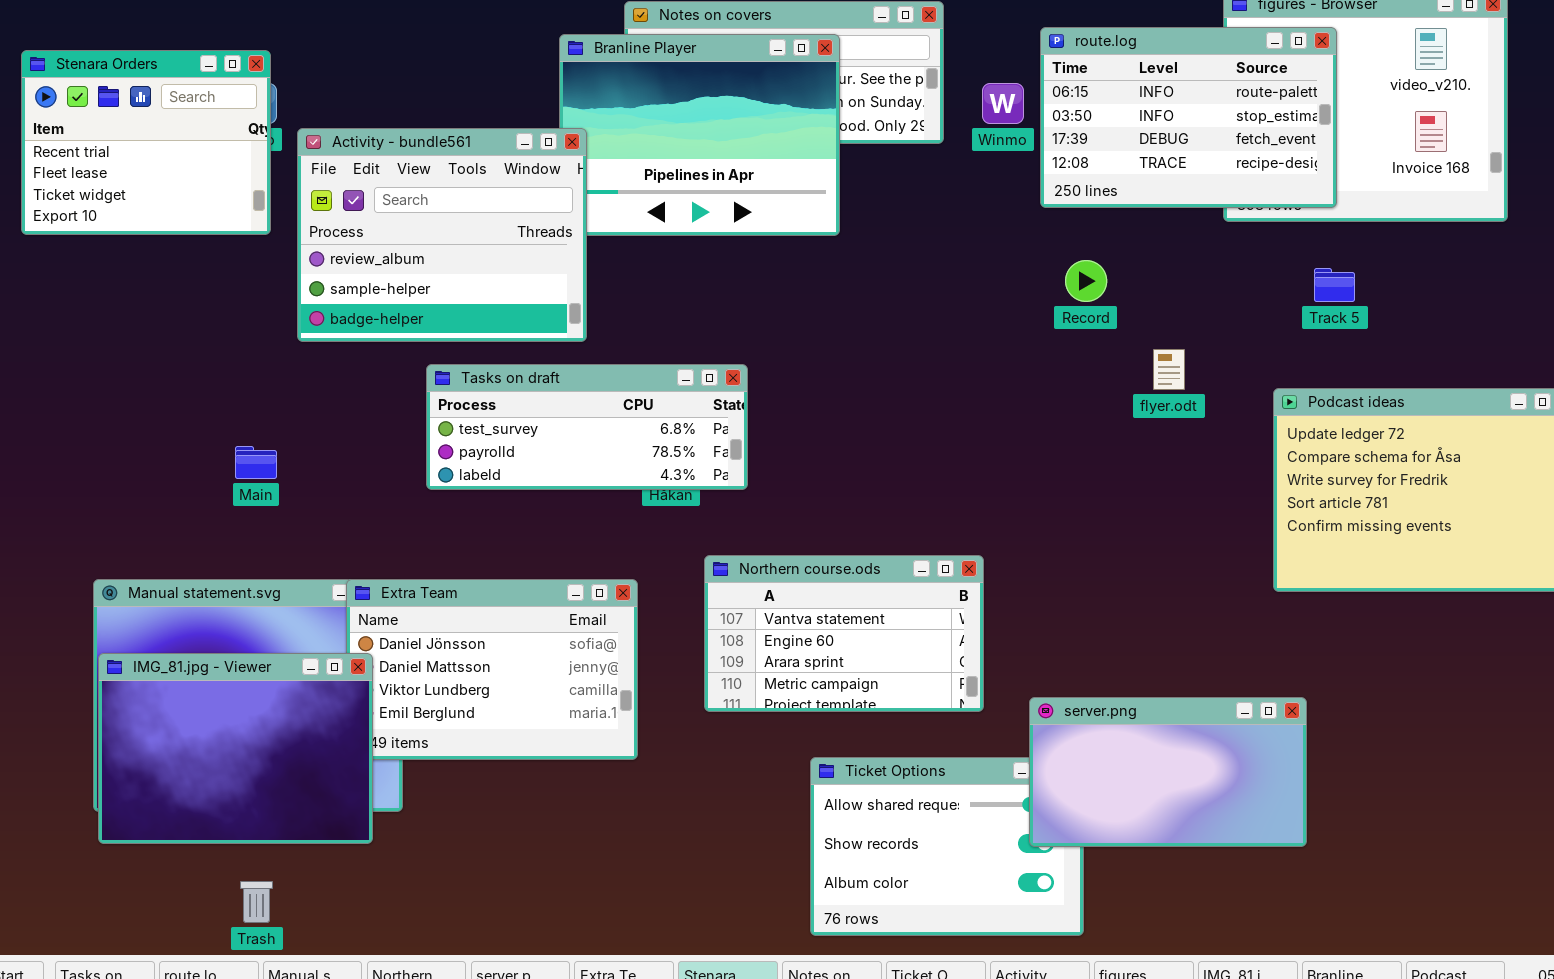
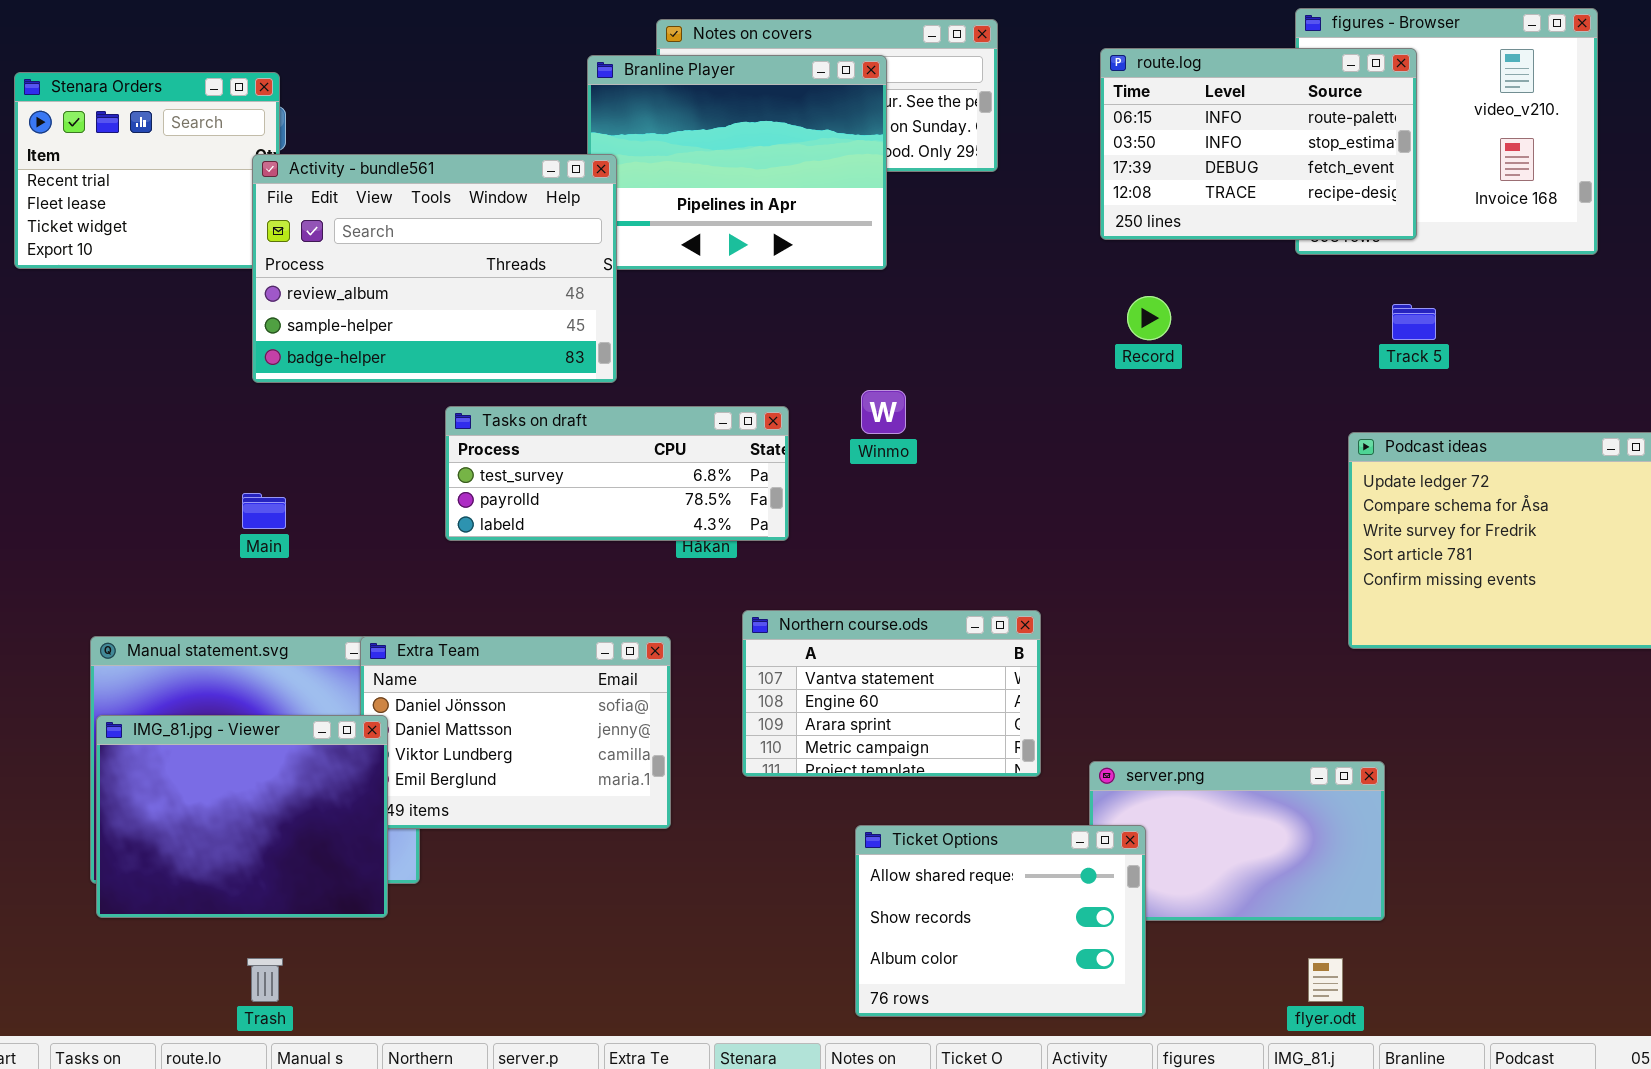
Winmo: [982,83,1024,124] -> [861,390,906,434], moved
Activity - bundle561: [297,128,587,342] -> [252,154,617,383], resized
flyer.odt: [1153,349,1185,390] -> [1308,958,1343,1002], moved
Ticket Options: [810,757,1084,936] -> [855,825,1146,1017], raised

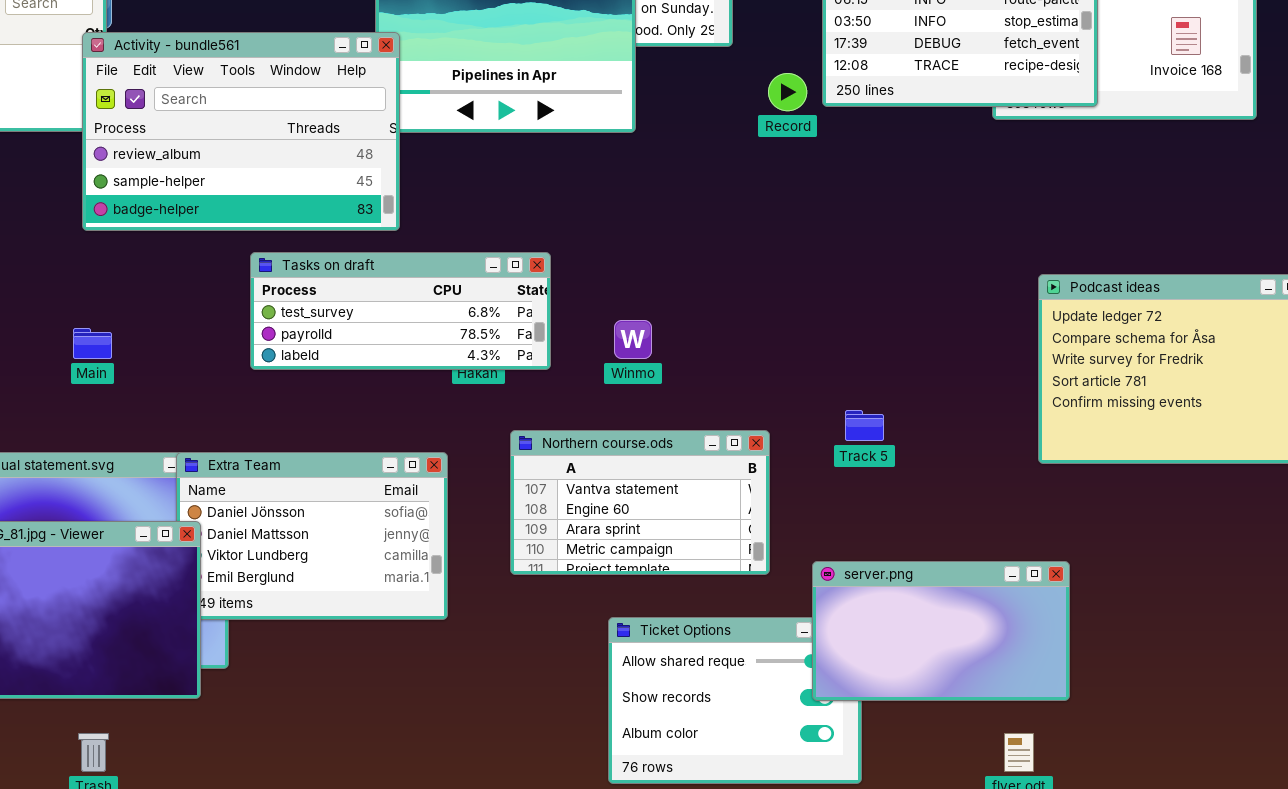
Record: [1127,296,1171,340] -> [768,73,807,111], moved
Track 5: [1392,304,1436,340] -> [845,410,884,441], moved
Winmo: [861,390,906,434] -> [614,320,652,359], moved
server.png: [1089,761,1385,921] -> [812,561,1070,701], raised

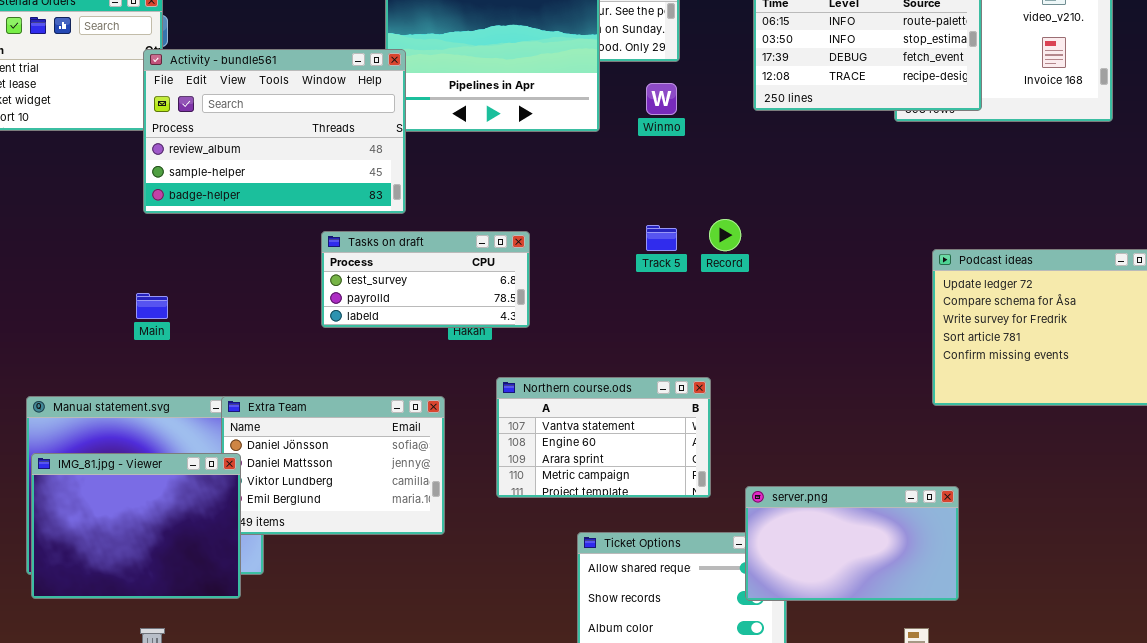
Record: [768,73,807,111] -> [709,219,741,251], moved
Tasks on draft: [250,252,551,370] -> [321,231,530,328], resized
Winmo: [614,320,652,359] -> [646,83,677,115], moved
Track 5: [845,410,884,441] -> [646,225,677,251], moved

